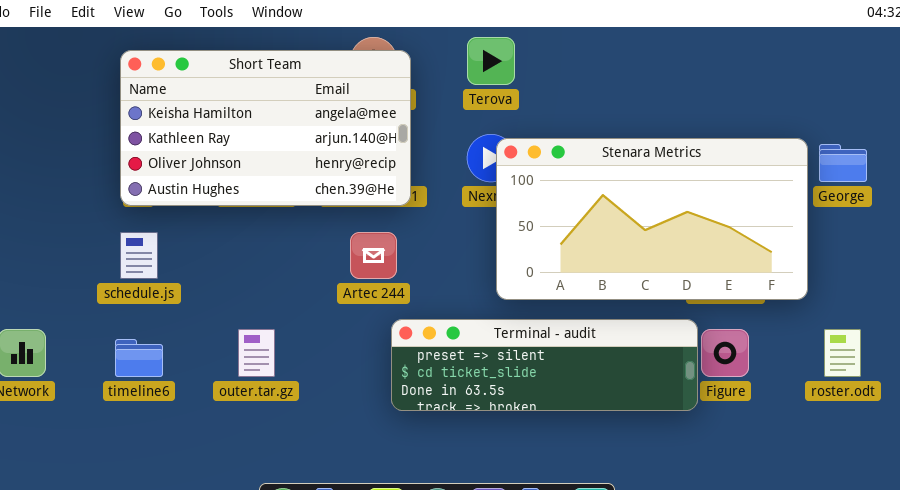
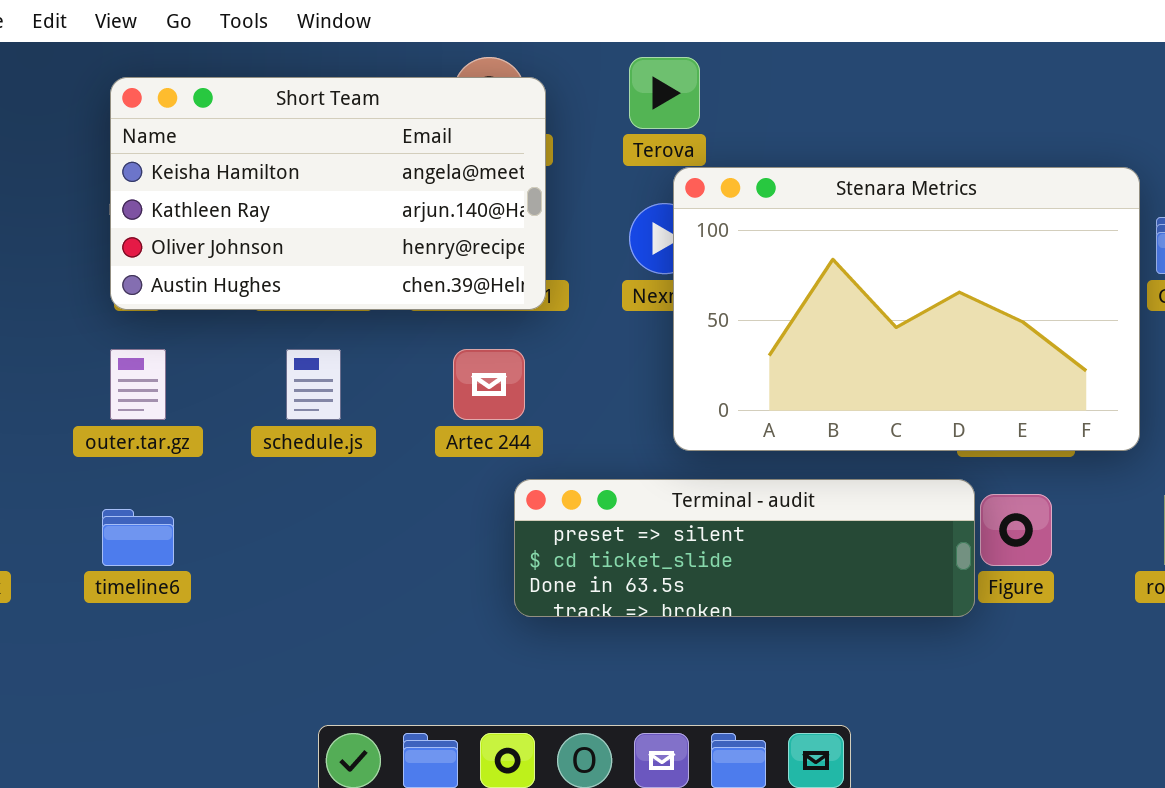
Stenara Metrics: [496,138,808,300] -> [673,167,1140,451], resized
schedule.js: [120,232,158,279] -> [286,349,341,420], moved
outer.tar.gz: [238,329,275,377] -> [110,349,166,420], moved

